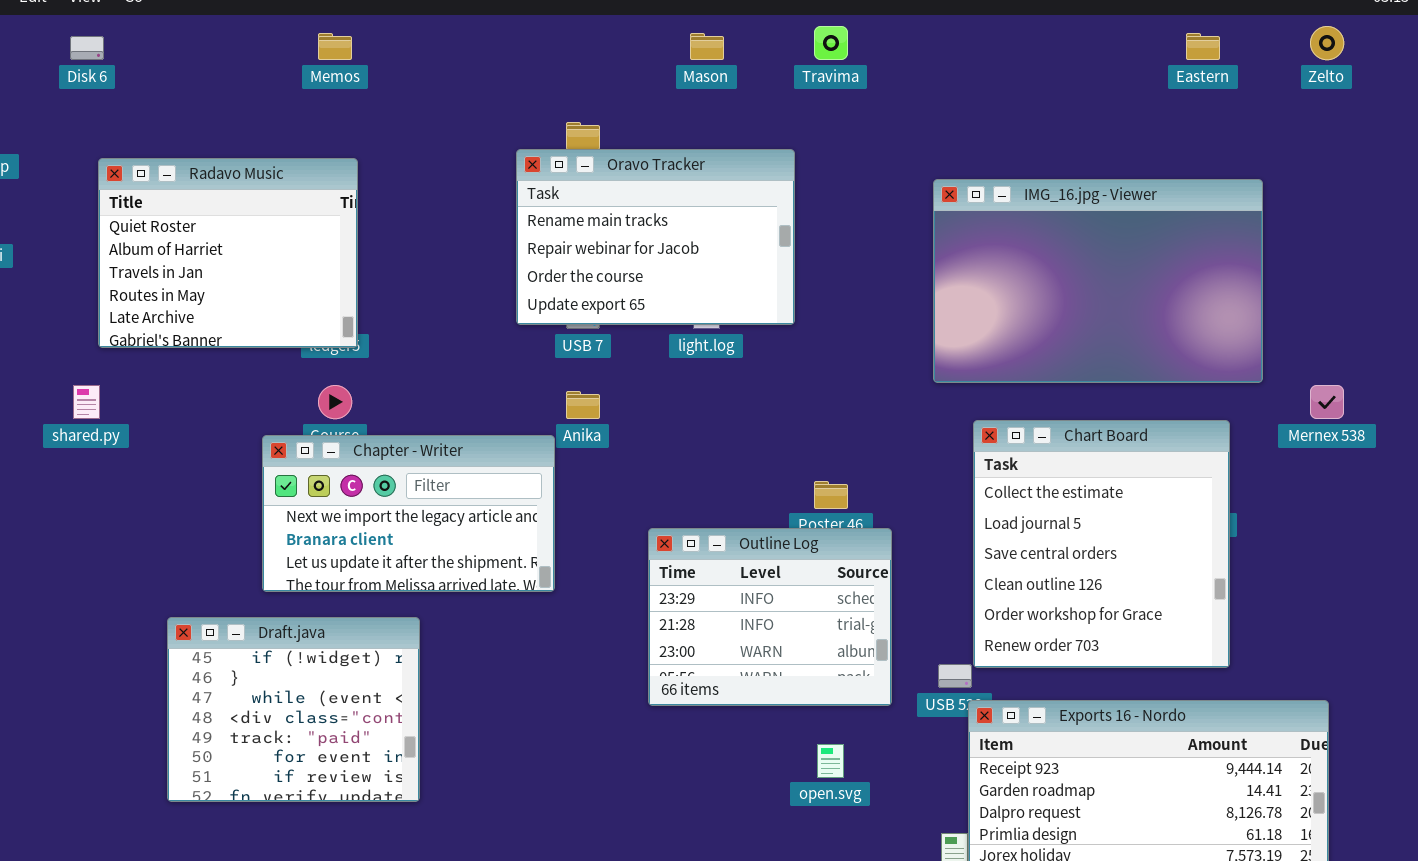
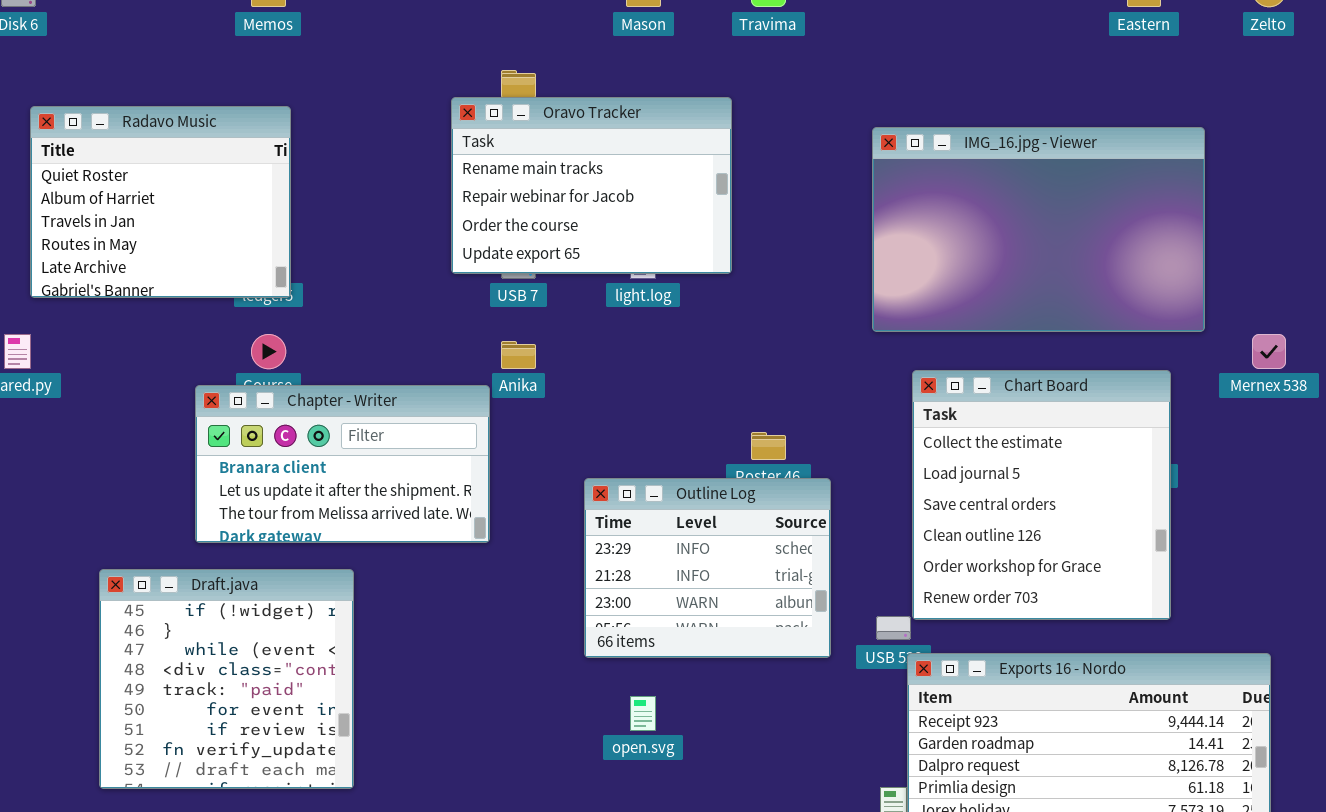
Chapter - Writer: [262,435,555,592] -> [195,385,490,543], scrolled down 1 row
Draft.java: [167,617,420,802] -> [99,569,354,789], resized
open.svg: [817,744,844,778] -> [630,696,656,731], moved

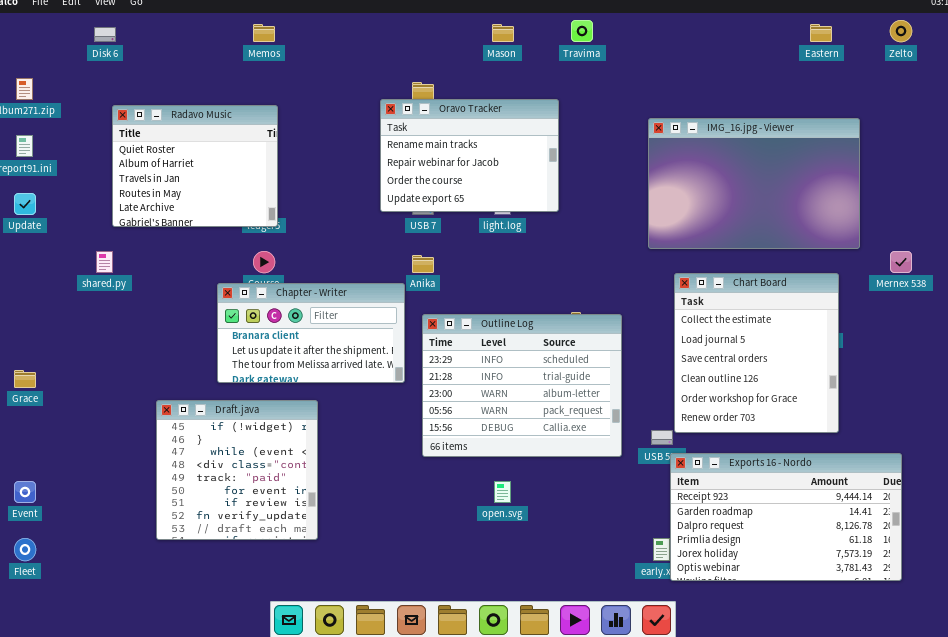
Outline Log: [584,478,831,658] -> [422,314,622,457], resized

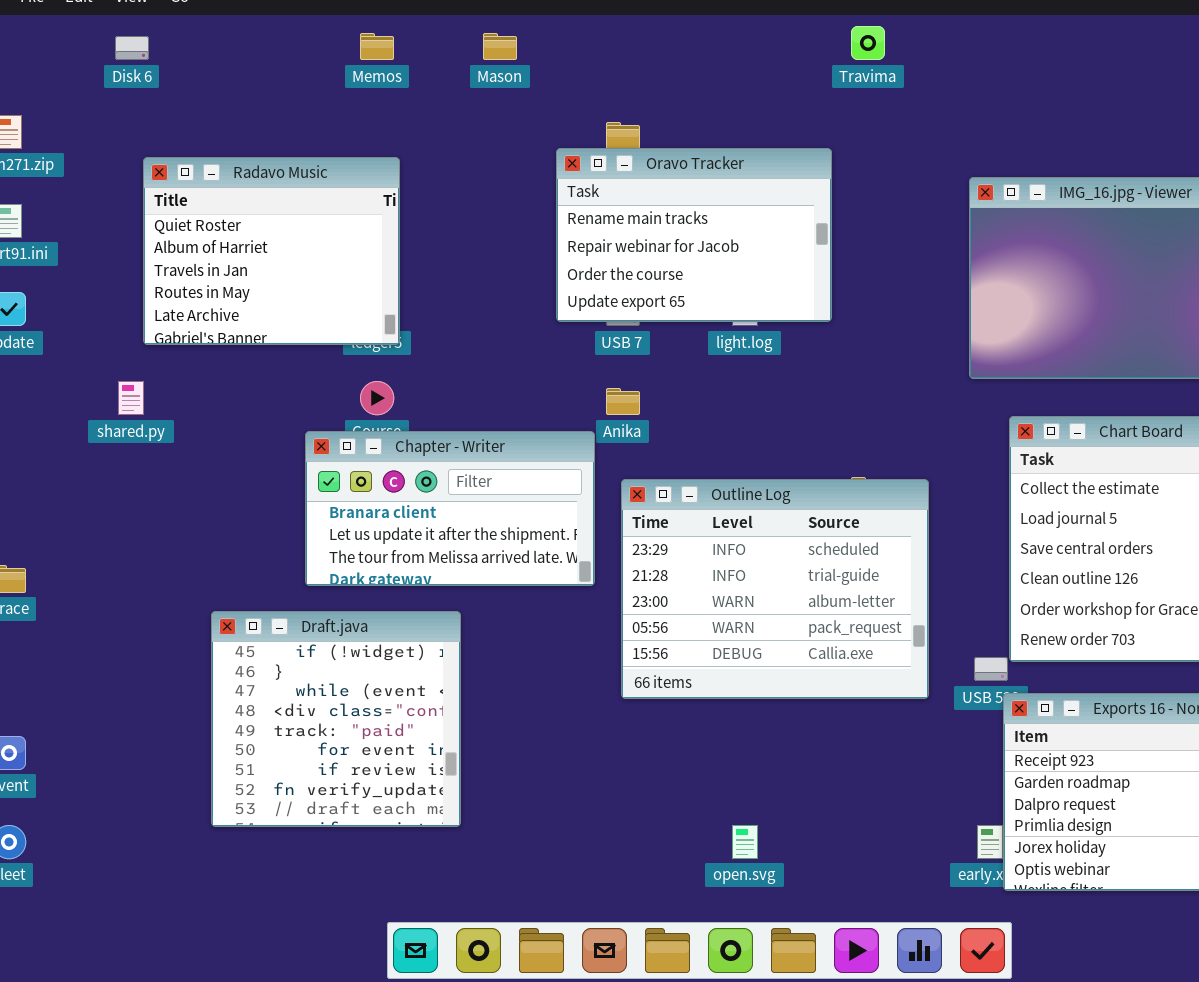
Mason: [492,24,514,42] -> [483,33,517,60], moved
open.svg: [494,481,511,503] -> [732,825,758,859], moved

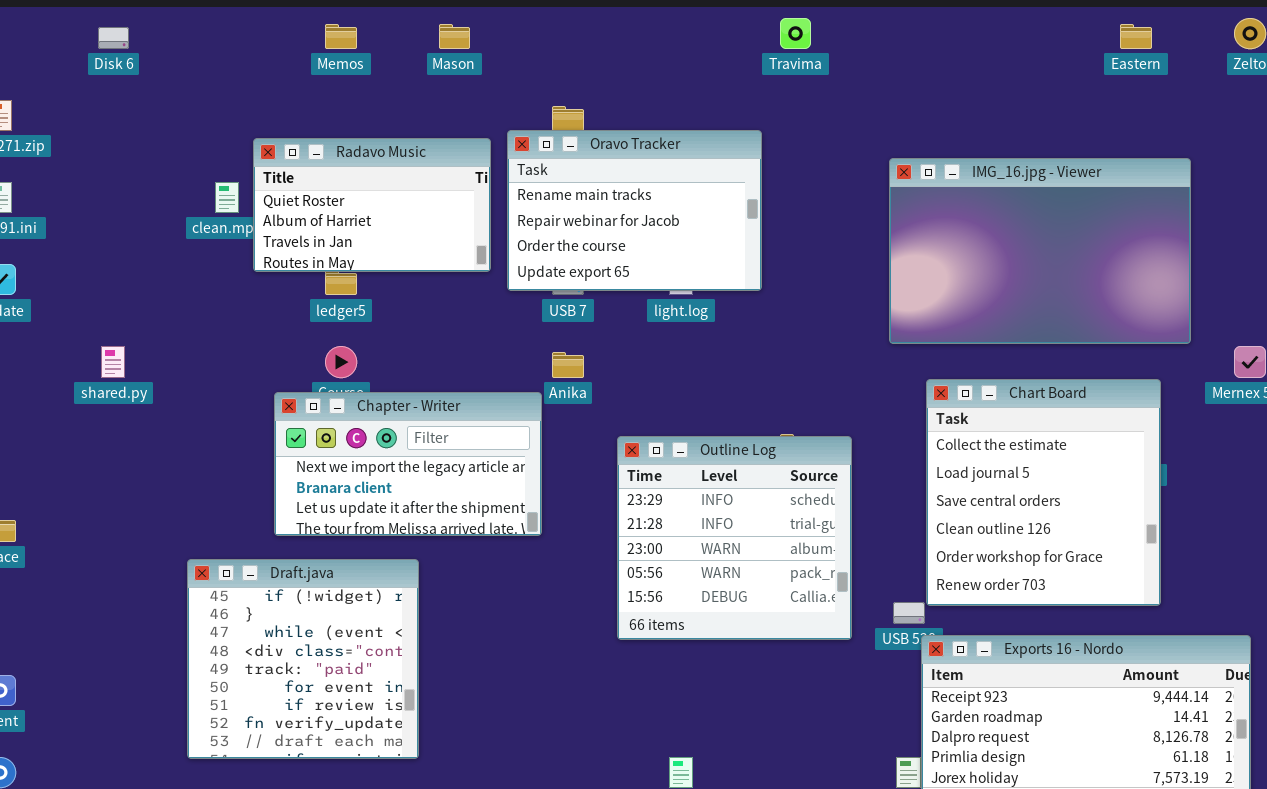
Radavo Music: [143,157,400,345] -> [253,138,491,272], moved, resized
Chapter - Writer: [305,431,595,586] -> [274,392,542,536], scrolled up 1 row
Outline Log: [621,479,929,699] -> [617,436,852,640], resized

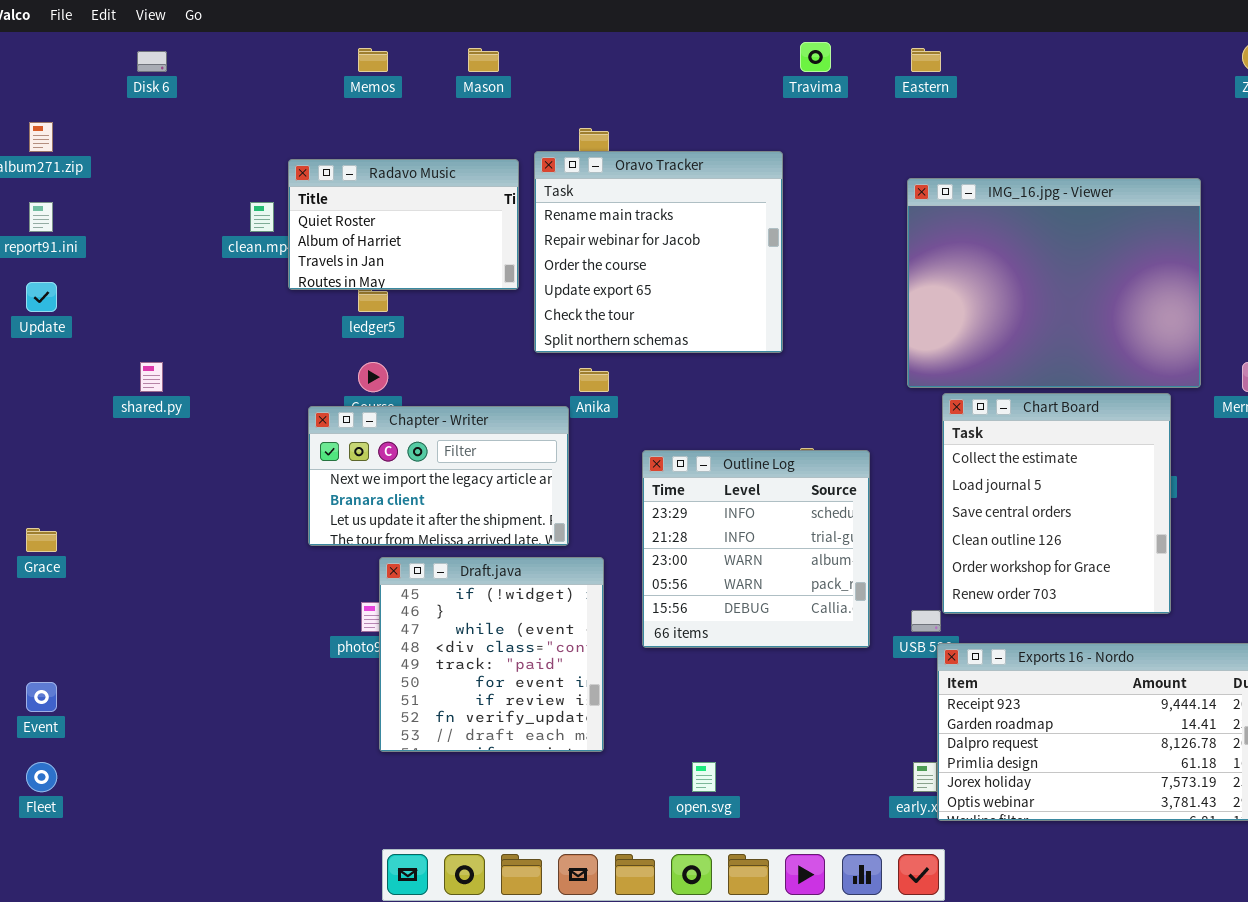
Eastern: [1120,24,1152,49] -> [911,48,941,72], moved
Oravo Tracker: [507,130,762,291] -> [534,151,783,353], resized
IMG_16.jpg - Viewer: [889,158,1191,344] -> [907,178,1201,388], resized
Draft.java: [187,559,419,759] -> [379,557,604,752], moved

